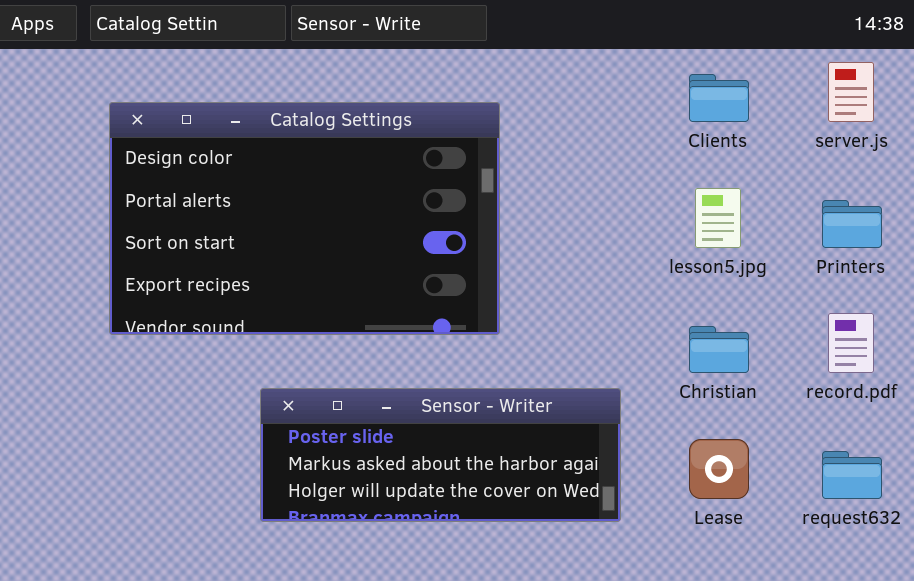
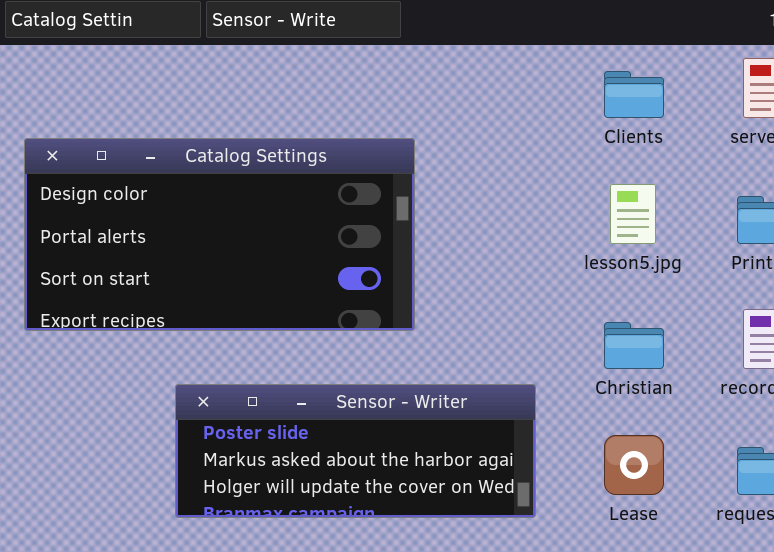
Catalog Settings: [109,102,500,335] -> [24,138,415,331], resized

